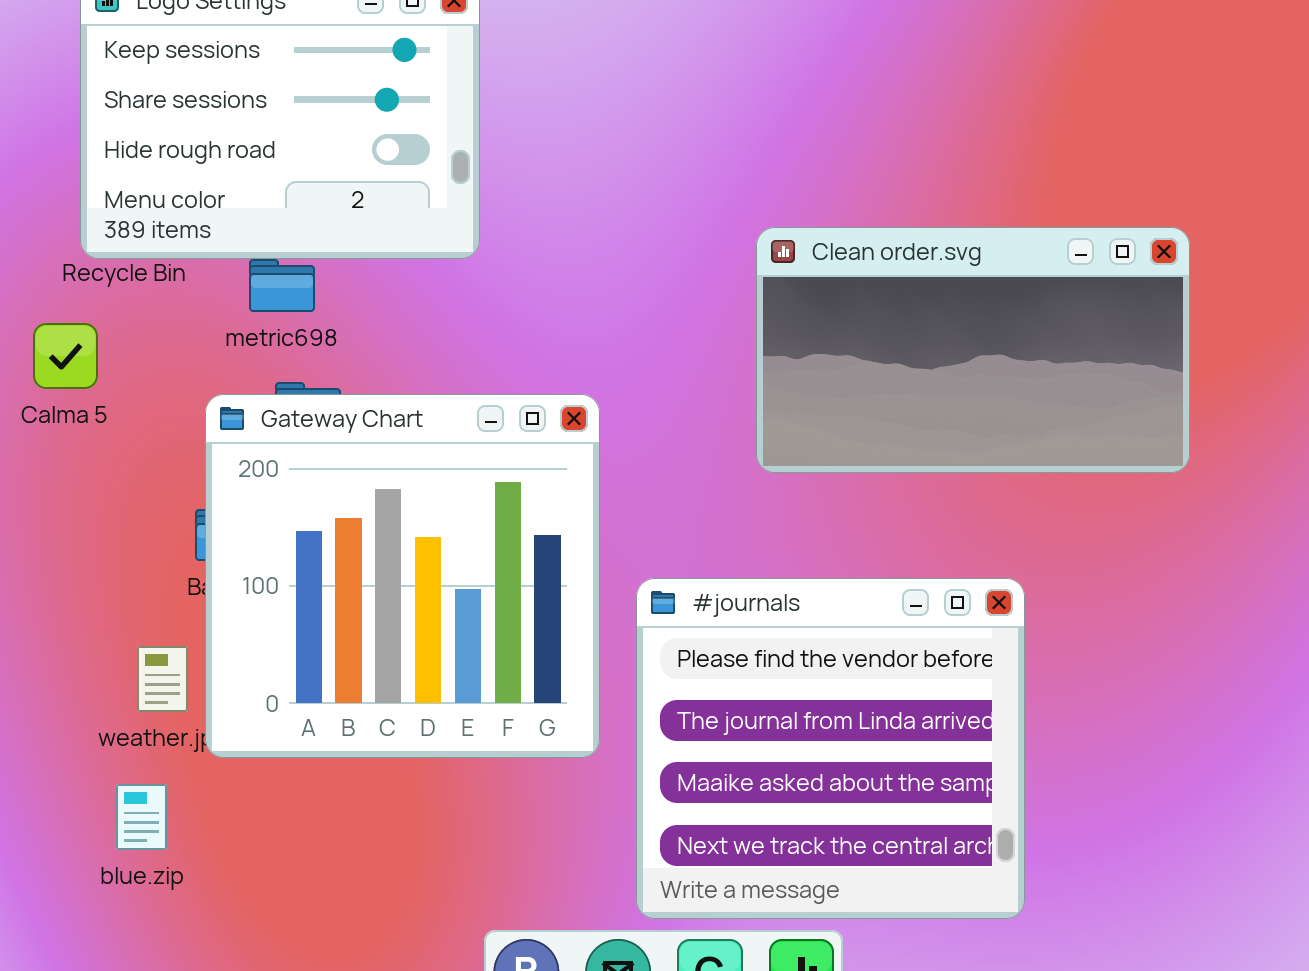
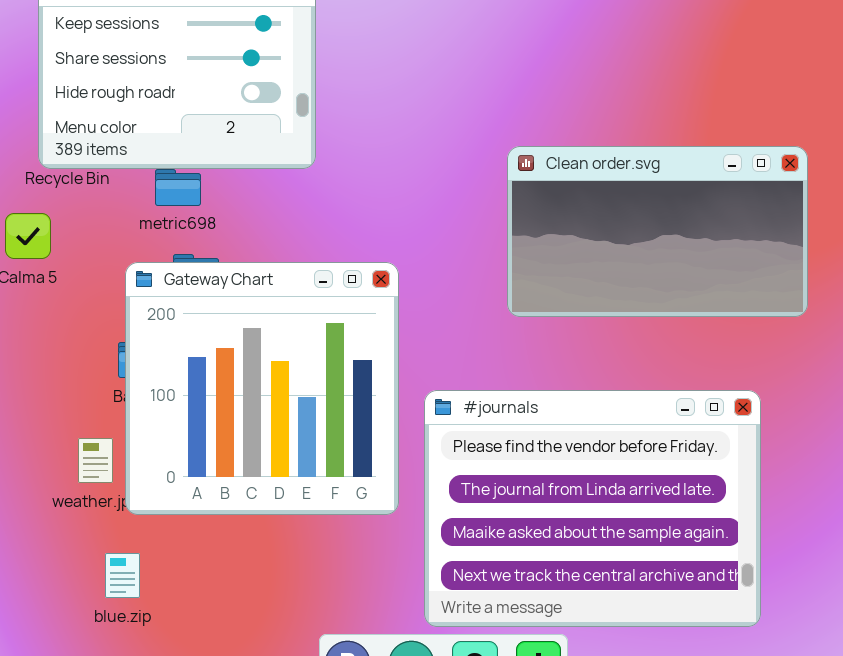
#journals: [636,578,1025,919] -> [424,390,761,627], resized
blue.zip: [116,784,167,850] -> [105,553,140,598], moved

